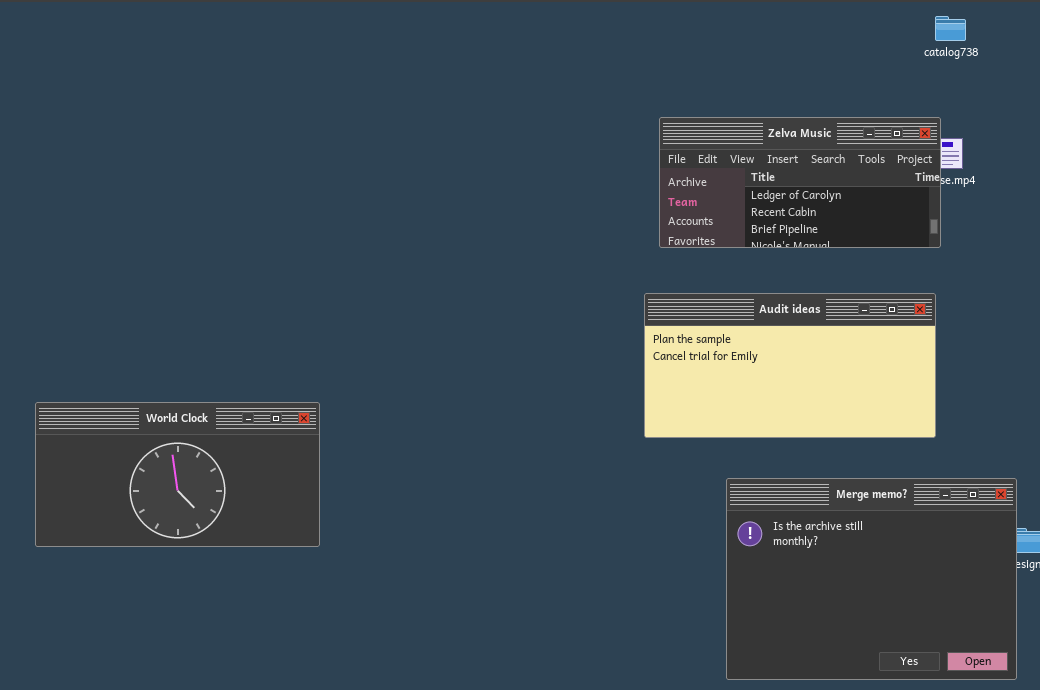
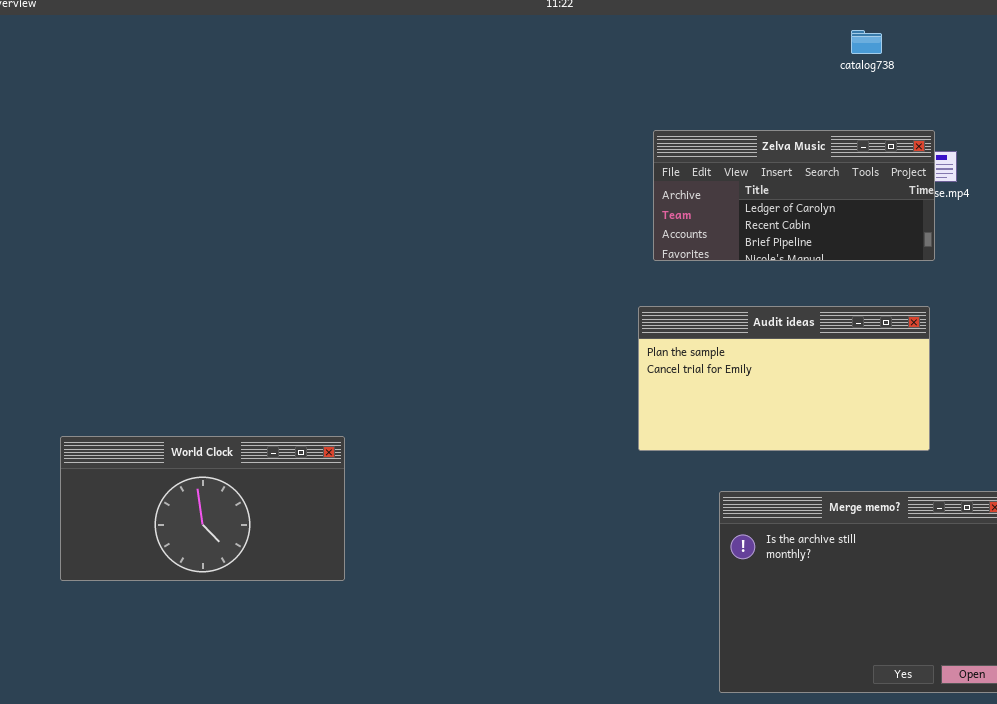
catalog738: [935,16,966,41] -> [851,30,882,54], moved
World Clock: [35,402,320,547] -> [60,436,345,581], moved

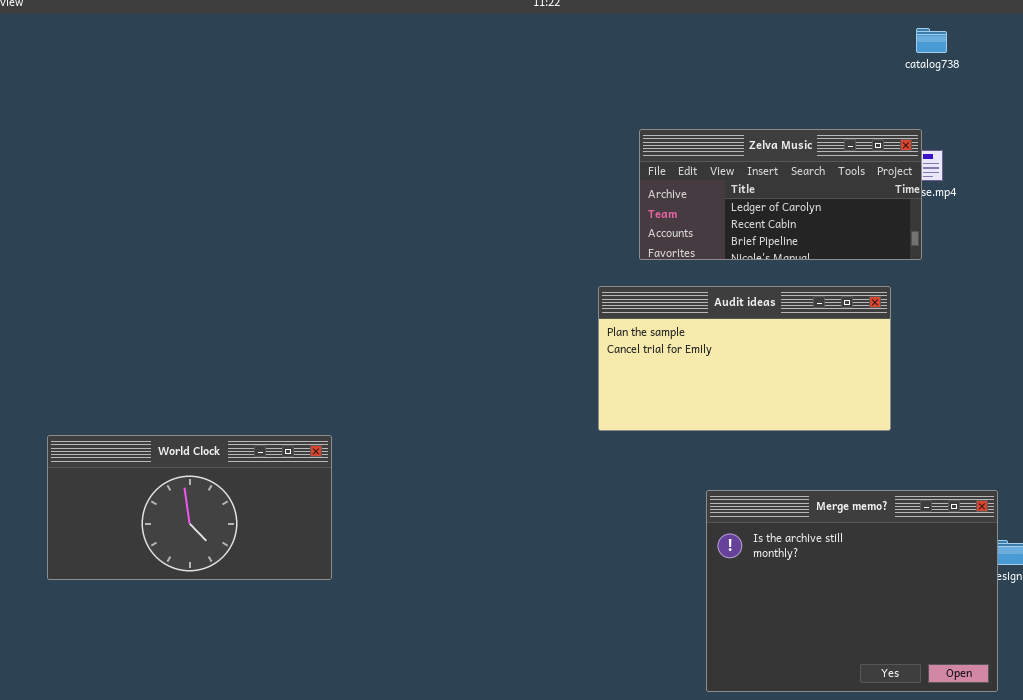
catalog738: [851,30,882,54] -> [916,28,947,53], moved
Audit ideas: [638,306,930,451] -> [598,286,891,431], moved

